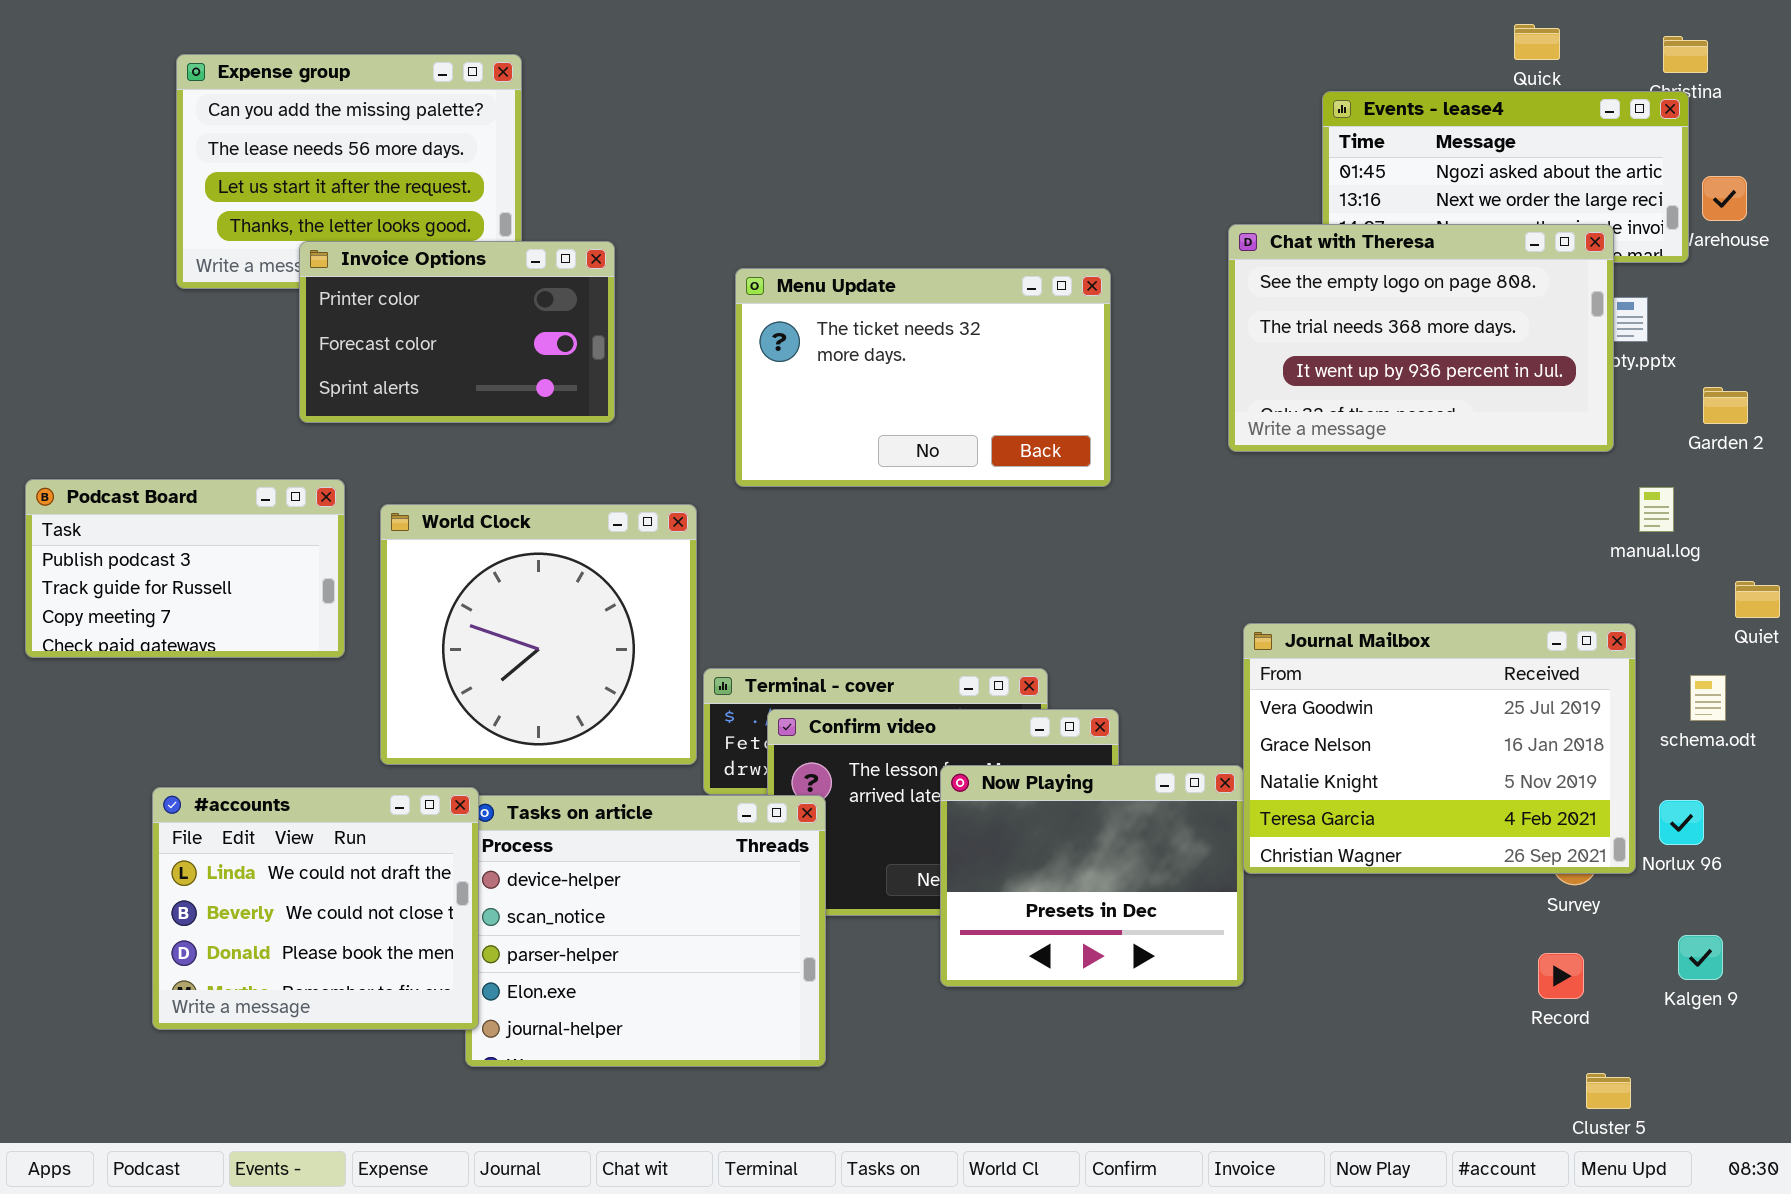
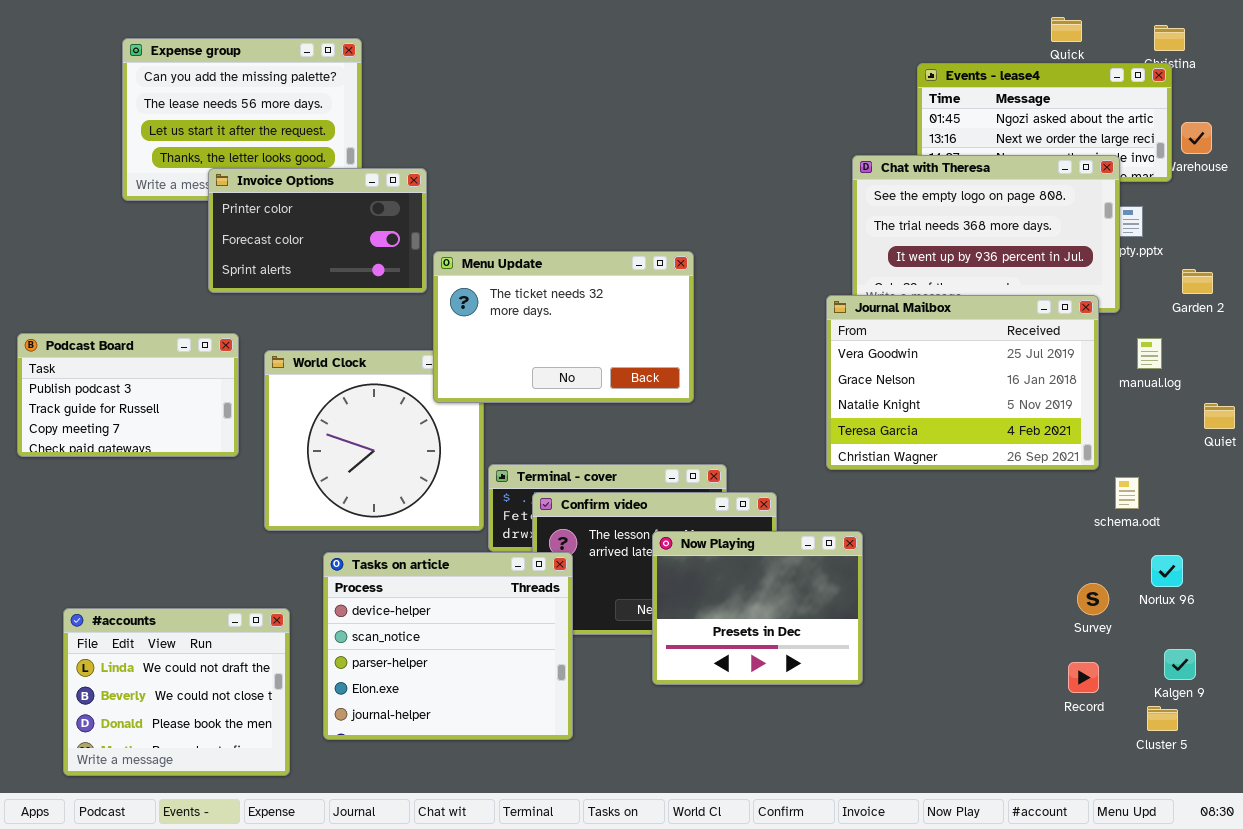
Menu Update: [735,268,1111,487] -> [433,251,694,403], moved
Journal Mailbox: [1243,623,1636,874] -> [826,295,1099,470], moved
schema.odt: [1690,675,1726,721] -> [1115,477,1139,509], moved
#accounts: [152,787,479,1030] -> [63,608,290,776], moved
Cluster 5: [1586,1073,1631,1109] -> [1147,706,1178,731], moved

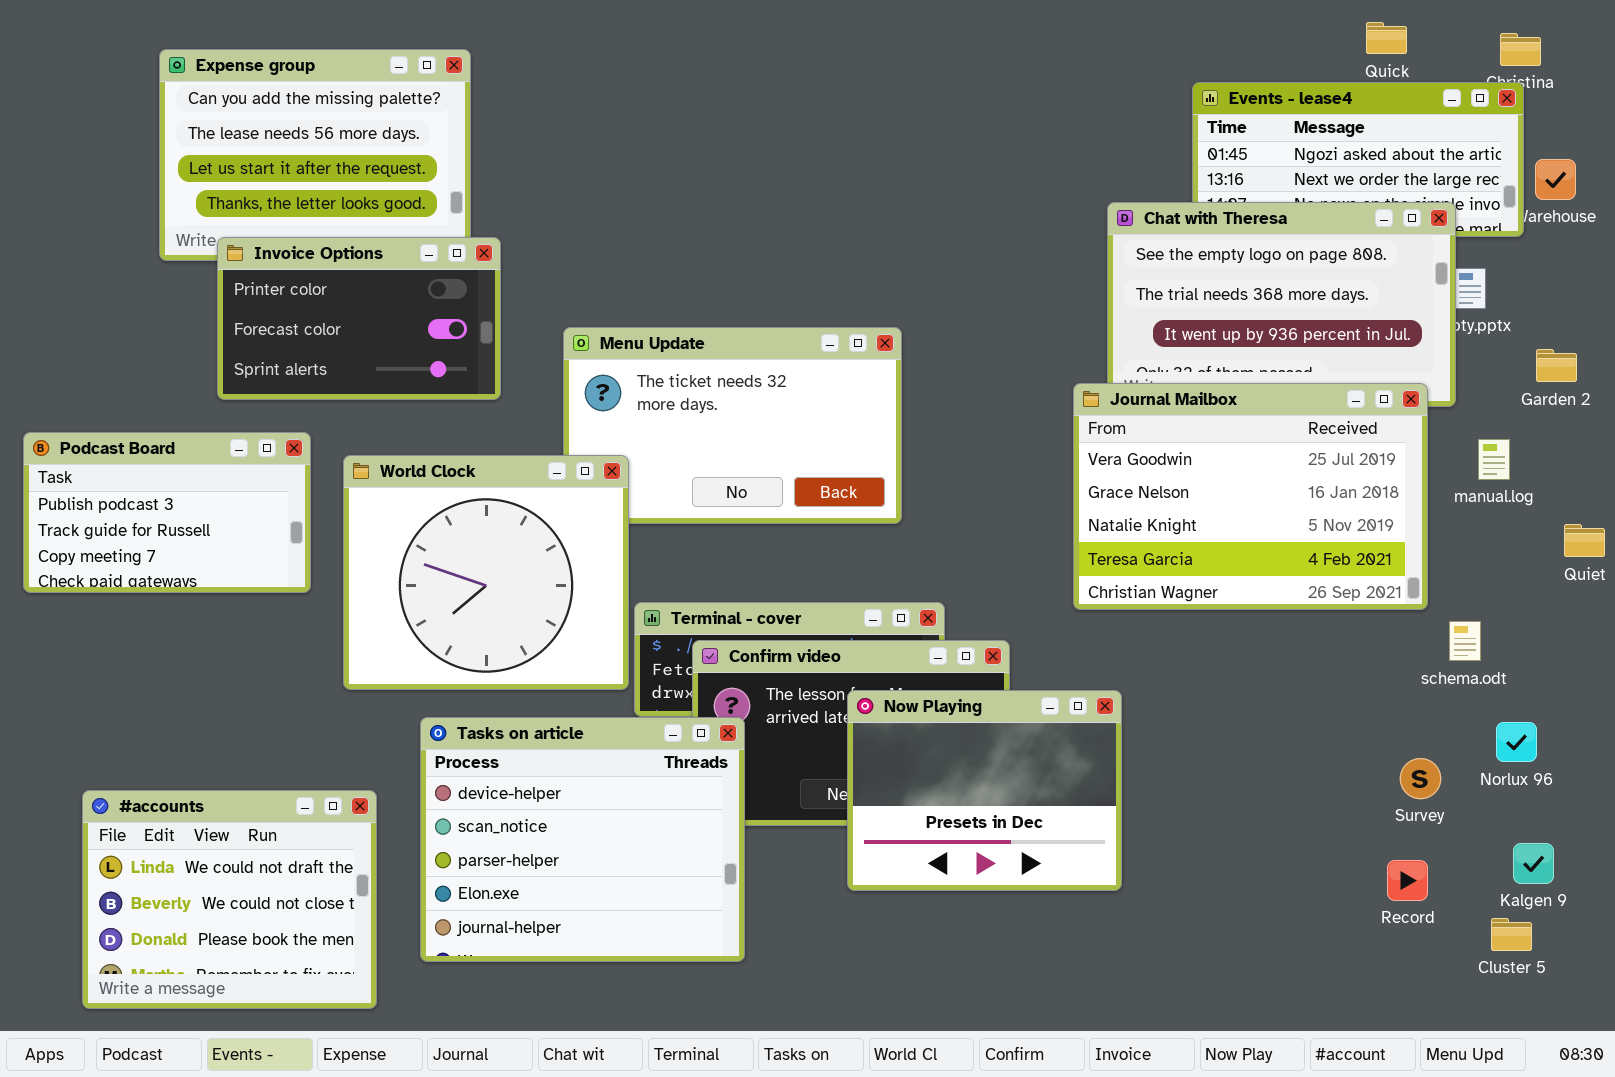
Invoice Options: [208,168,427,293] -> [217,237,501,400], moved
World Clock: [264,350,484,531] -> [343,455,629,690], raised

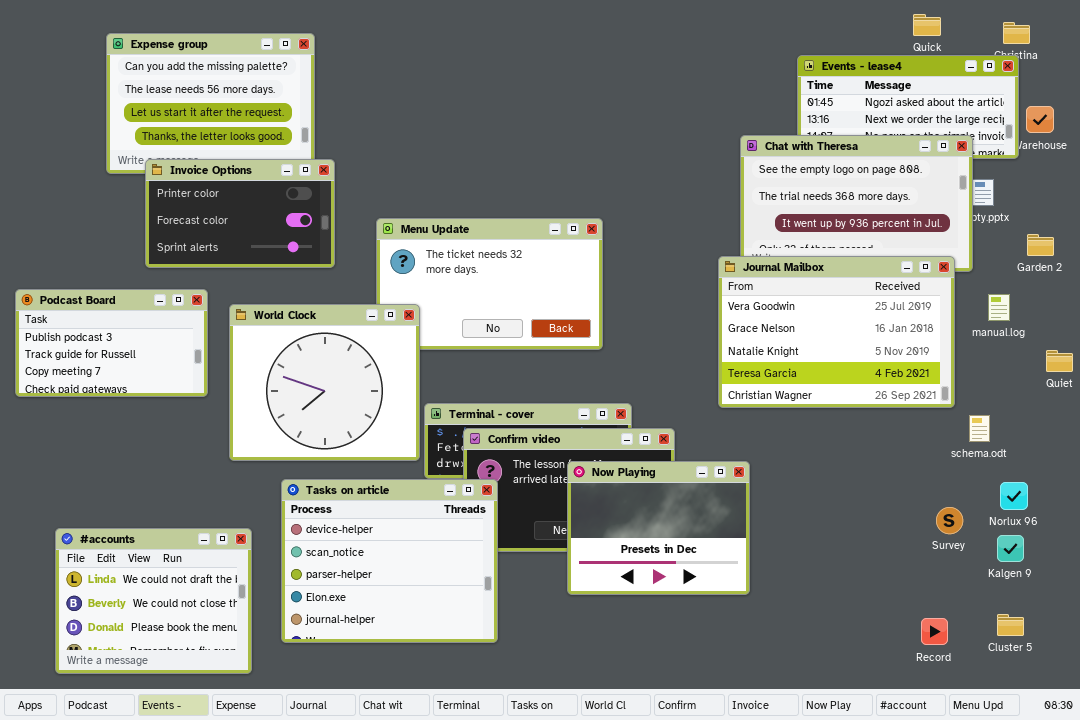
Kalgen 9: [1513,843,1554,884] -> [997,535,1024,562], moved
Record: [1387,860,1428,901] -> [921,618,948,645], moved

